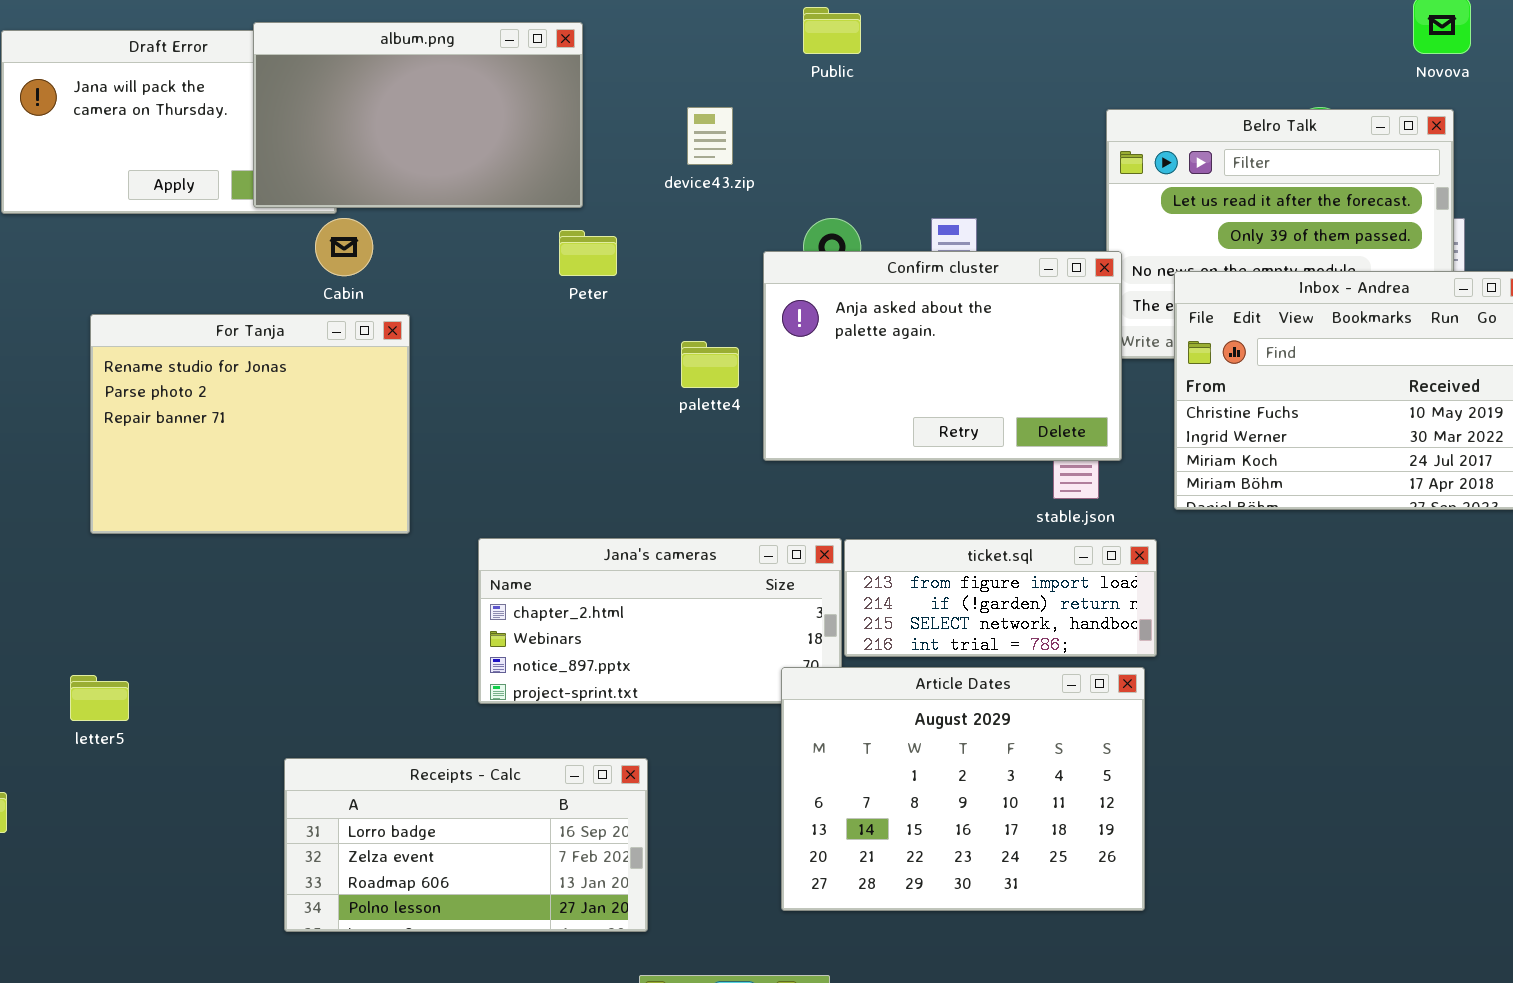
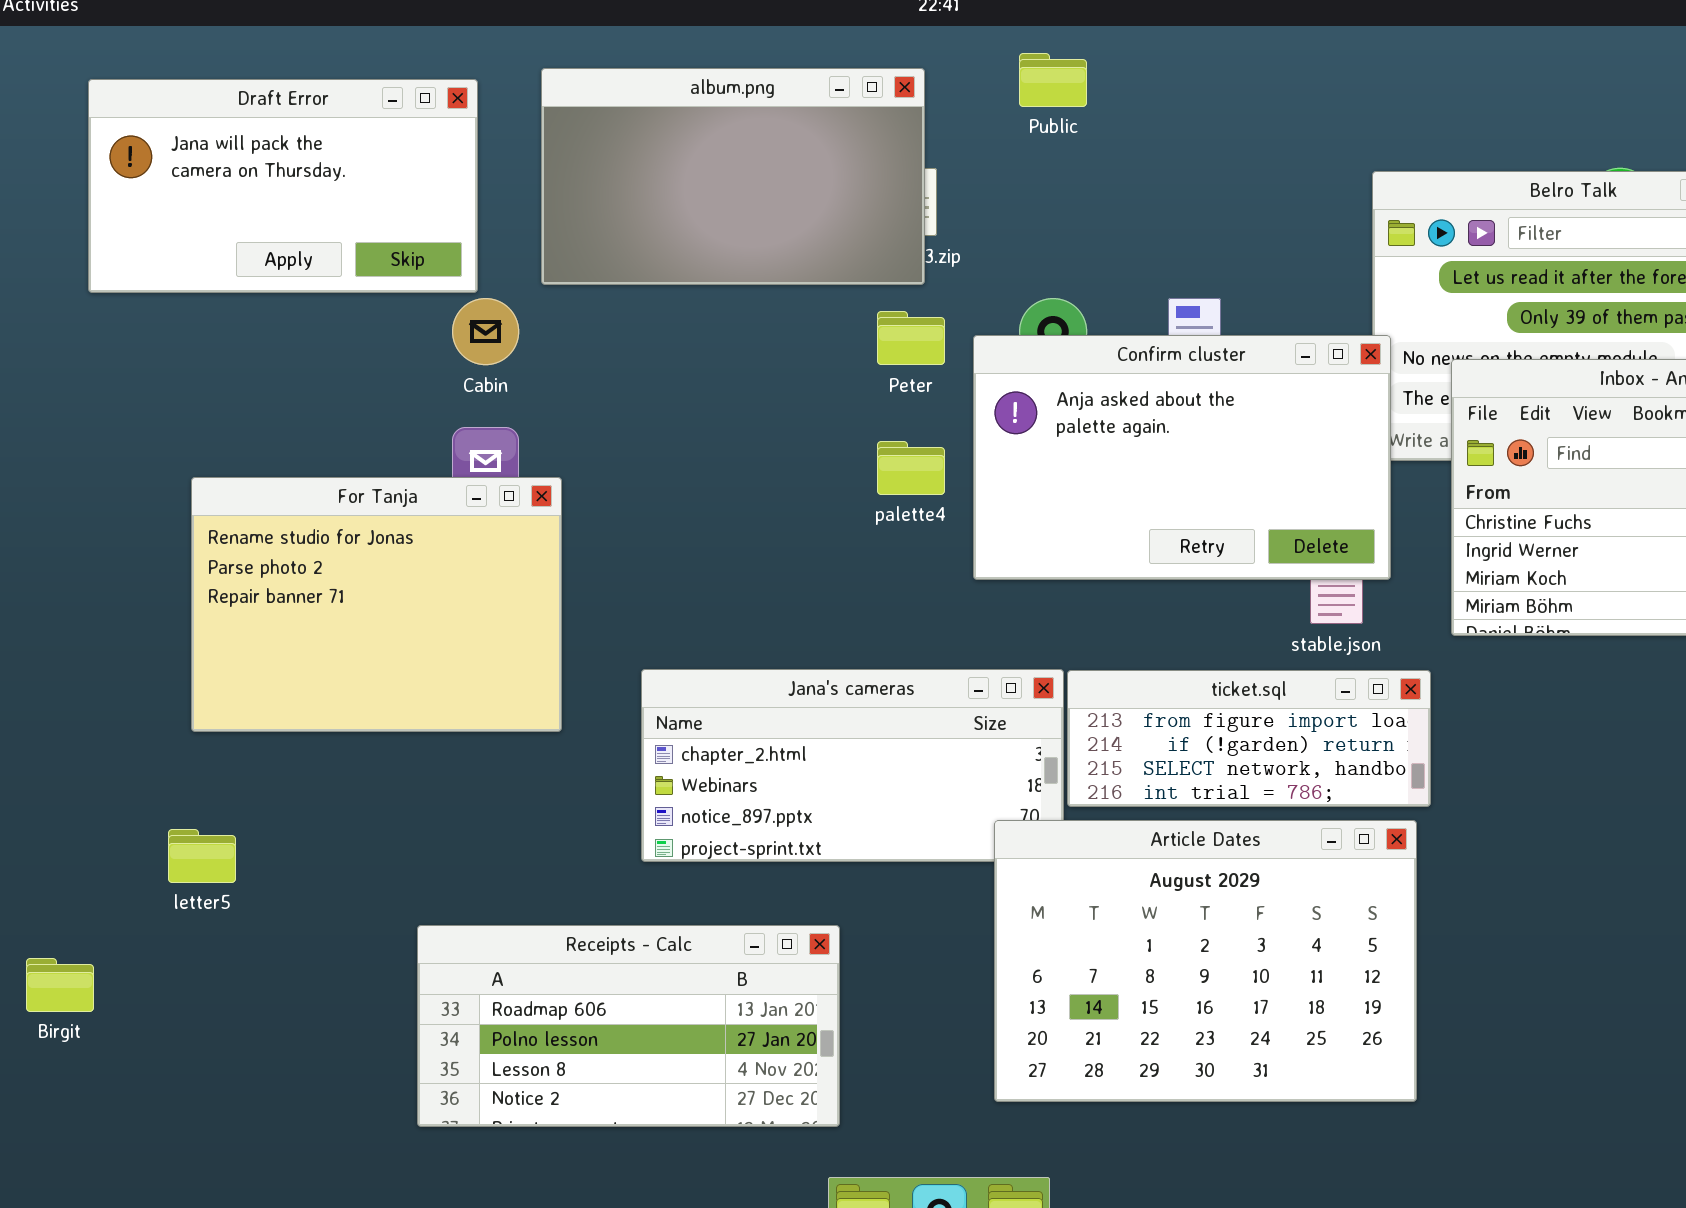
album.png: [253,22,583,208] -> [541,68,925,285], moved
Peter: [559,230,617,276] -> [877,311,945,365], moved
For Tanja: [90,314,410,534] -> [191,477,562,732], moved
Receipts - Calc: [284,758,648,932] -> [417,925,840,1127], scrolled down 2 rows

